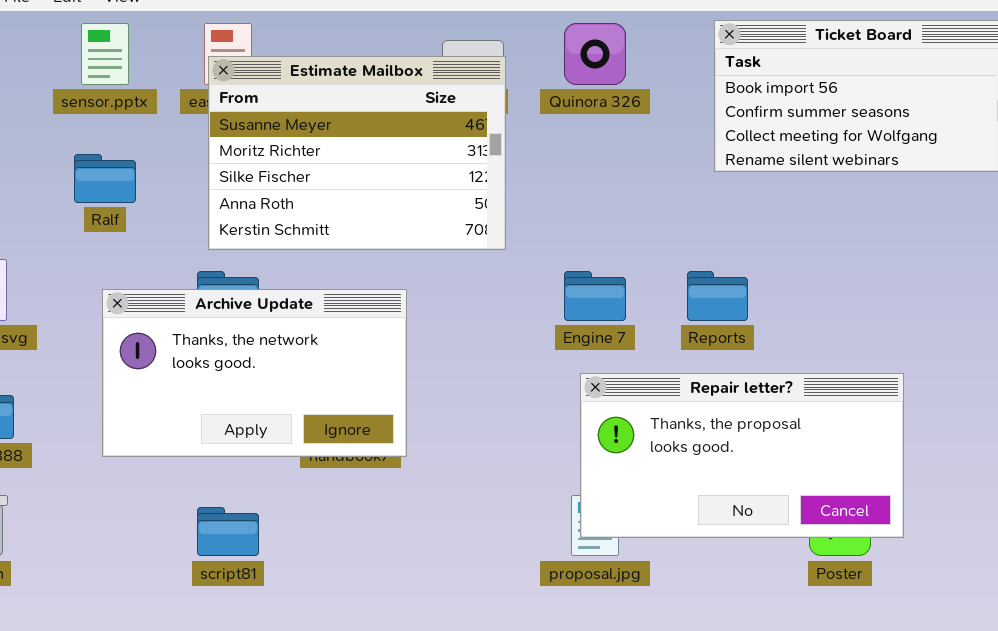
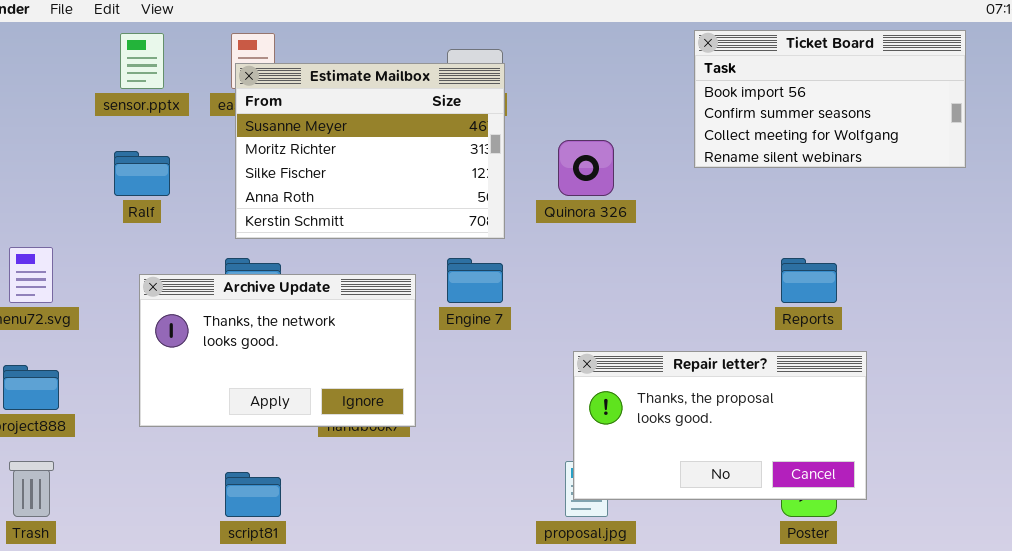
Quinora 326: [564,23,626,85] -> [558,140,614,196], moved
Engine 7: [564,271,626,321] -> [447,258,503,303], moved
Reports: [687,271,748,321] -> [781,258,837,303], moved

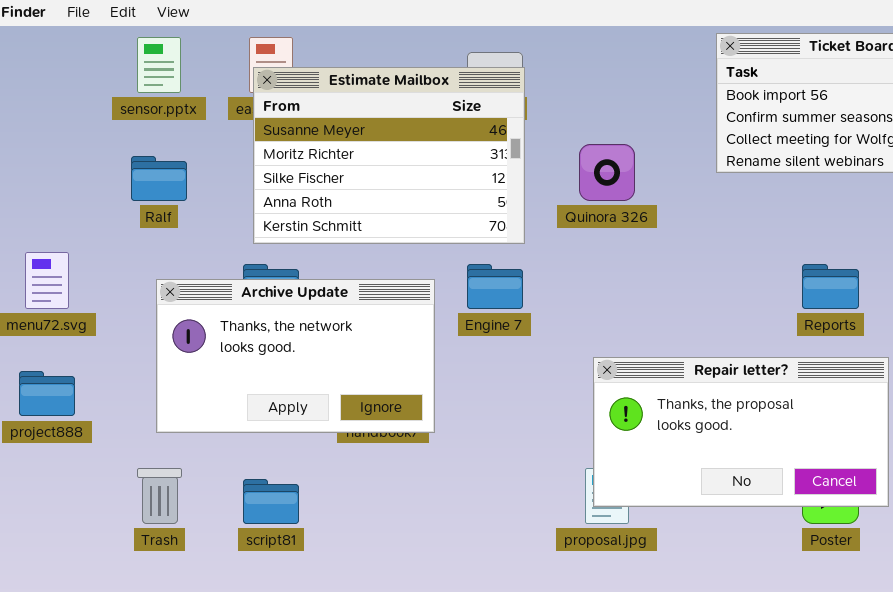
Trash: [9,461,54,517] -> [137,468,182,524], moved

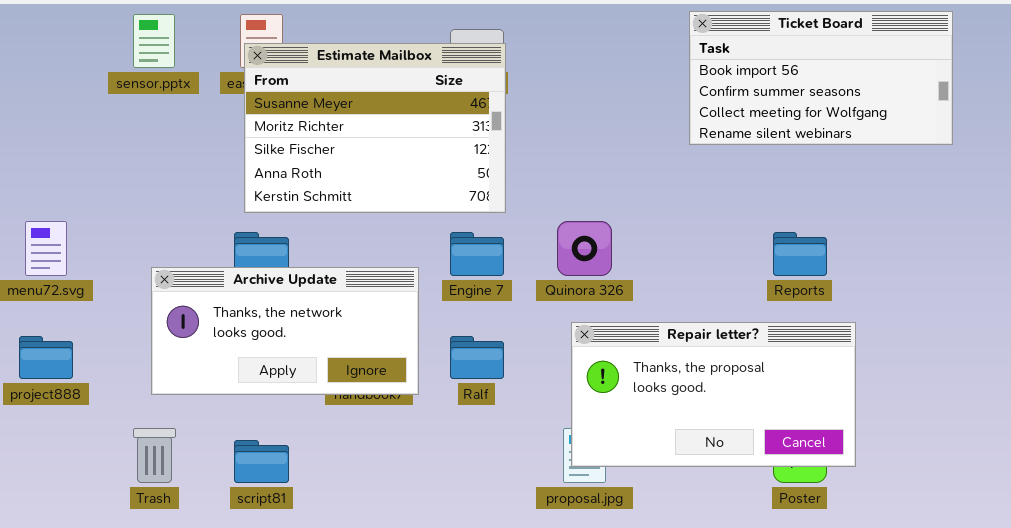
Quinora 326: [579,144,635,201] -> [557,221,612,276], moved
Ralf: [131,156,187,201] -> [450,336,504,379], moved
Archive Update: [156,279,435,433] -> [151,267,419,395], resized

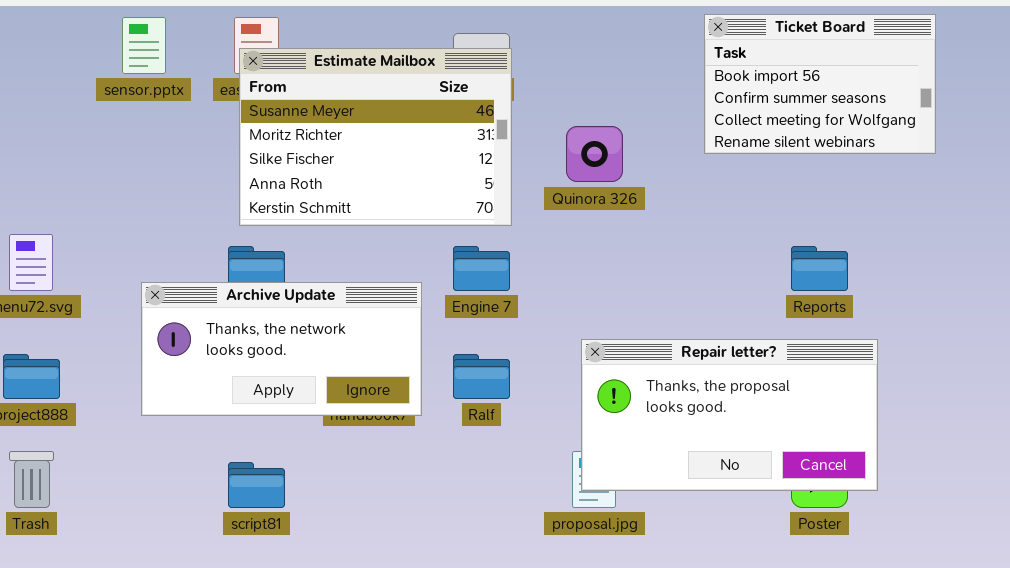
Ticket Board: [689,11,953,145] -> [704,14,936,154], resized
Quinora 326: [557,221,612,276] -> [566,126,623,182], moved
Trash: [133,428,176,483] -> [9,451,54,508], moved

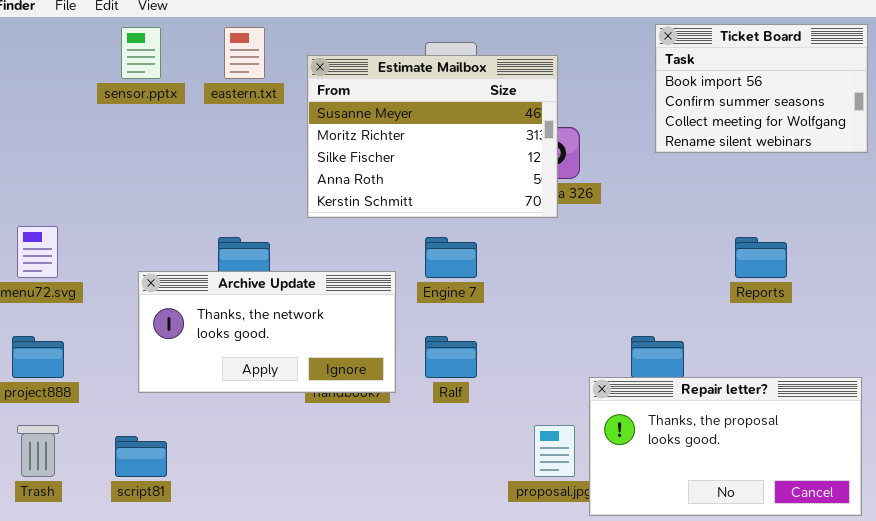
Estimate Mailbox: [239,48,512,226] -> [307,55,558,218], moved
Repair letter?: [581,339,878,491] -> [589,377,862,516], moved
script81: [228,462,285,508] -> [115,436,167,477], moved

